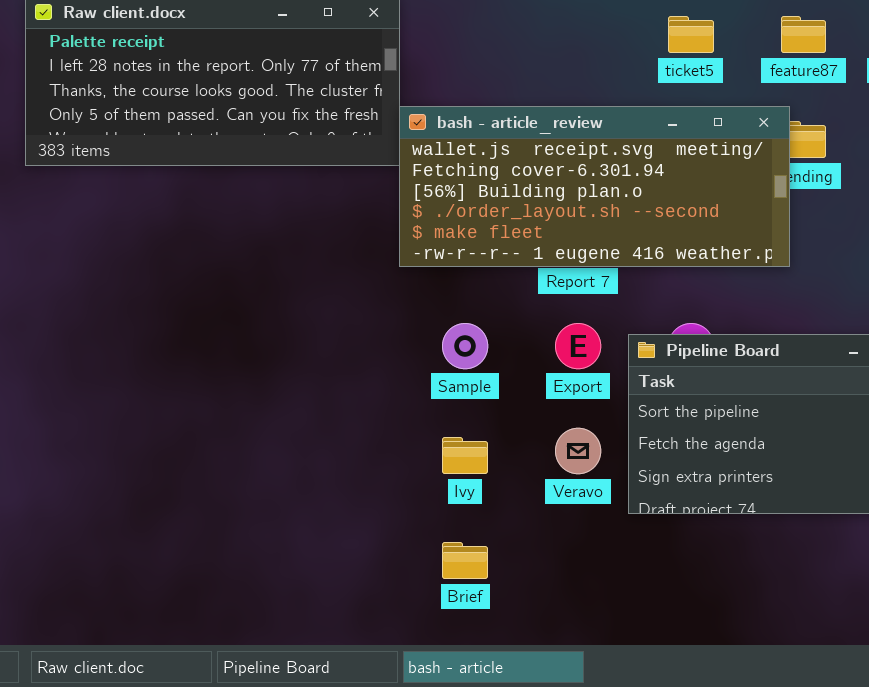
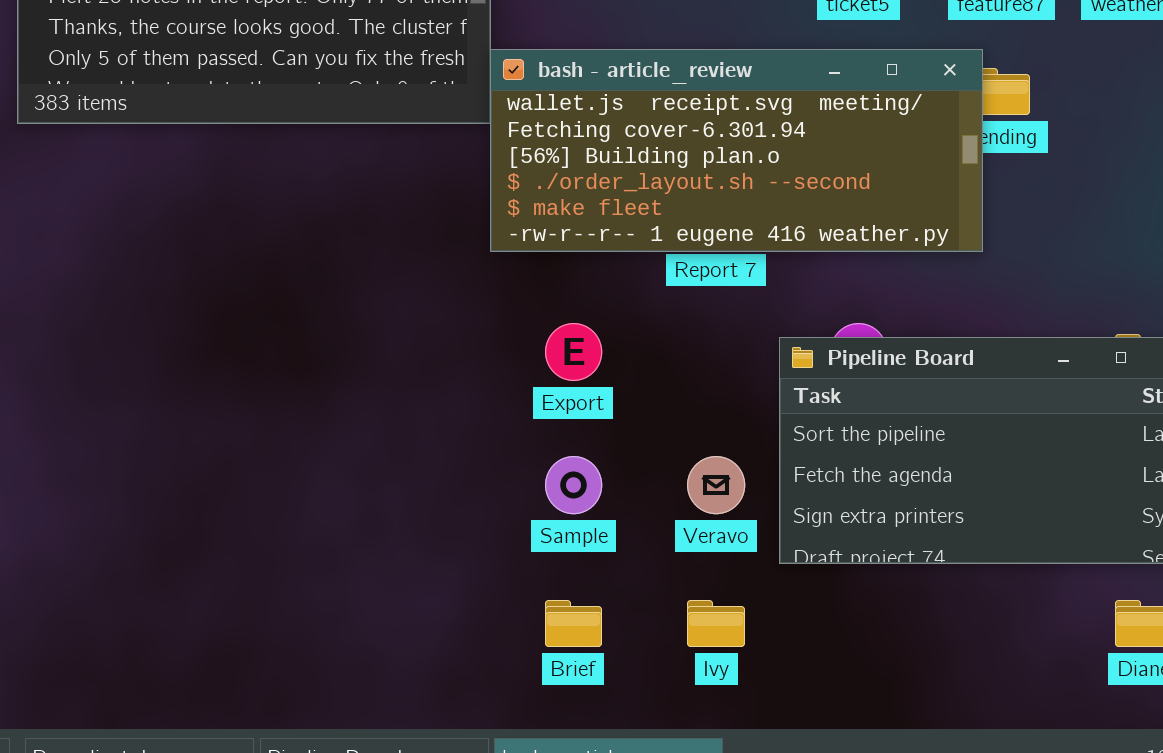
Sample: [442,323,488,369] -> [545,456,602,514], moved
Export: [555,323,601,369] -> [545,323,602,381], moved
Ivy: [442,437,488,474] -> [687,600,745,647], moved

